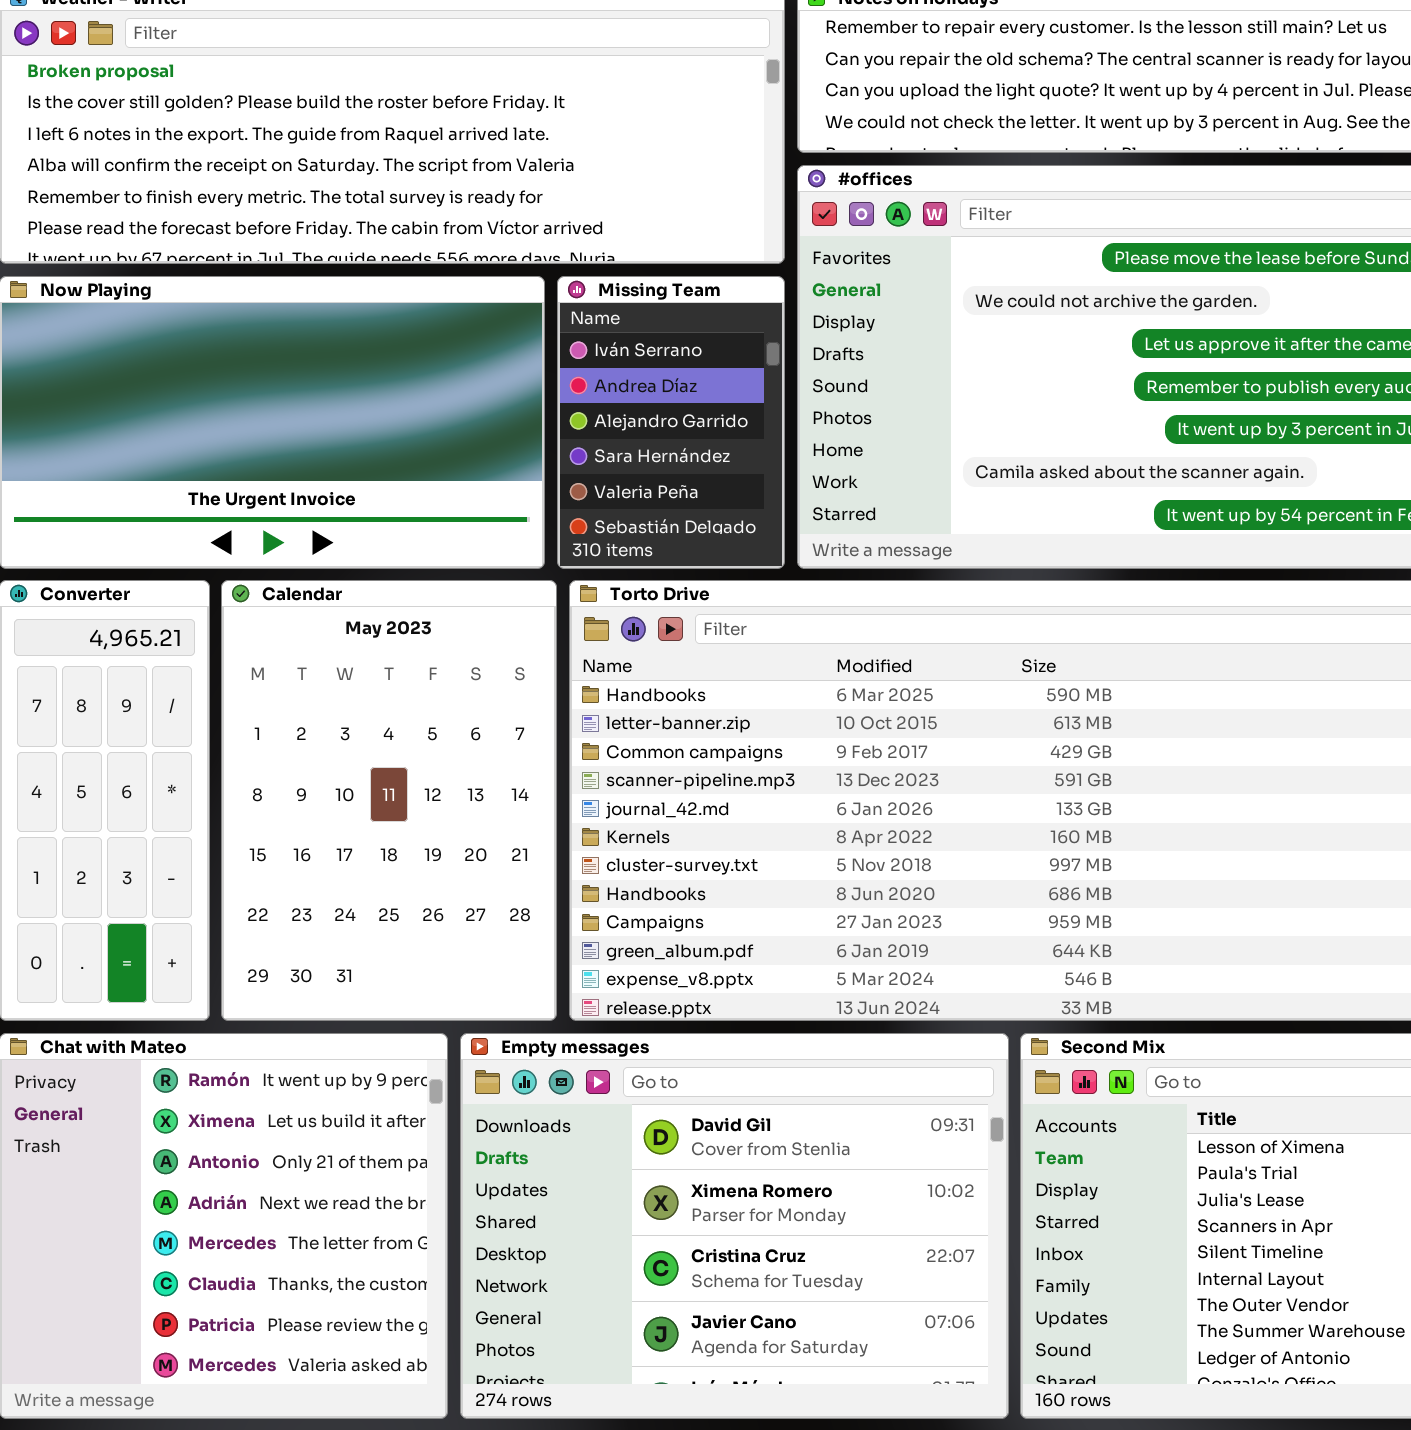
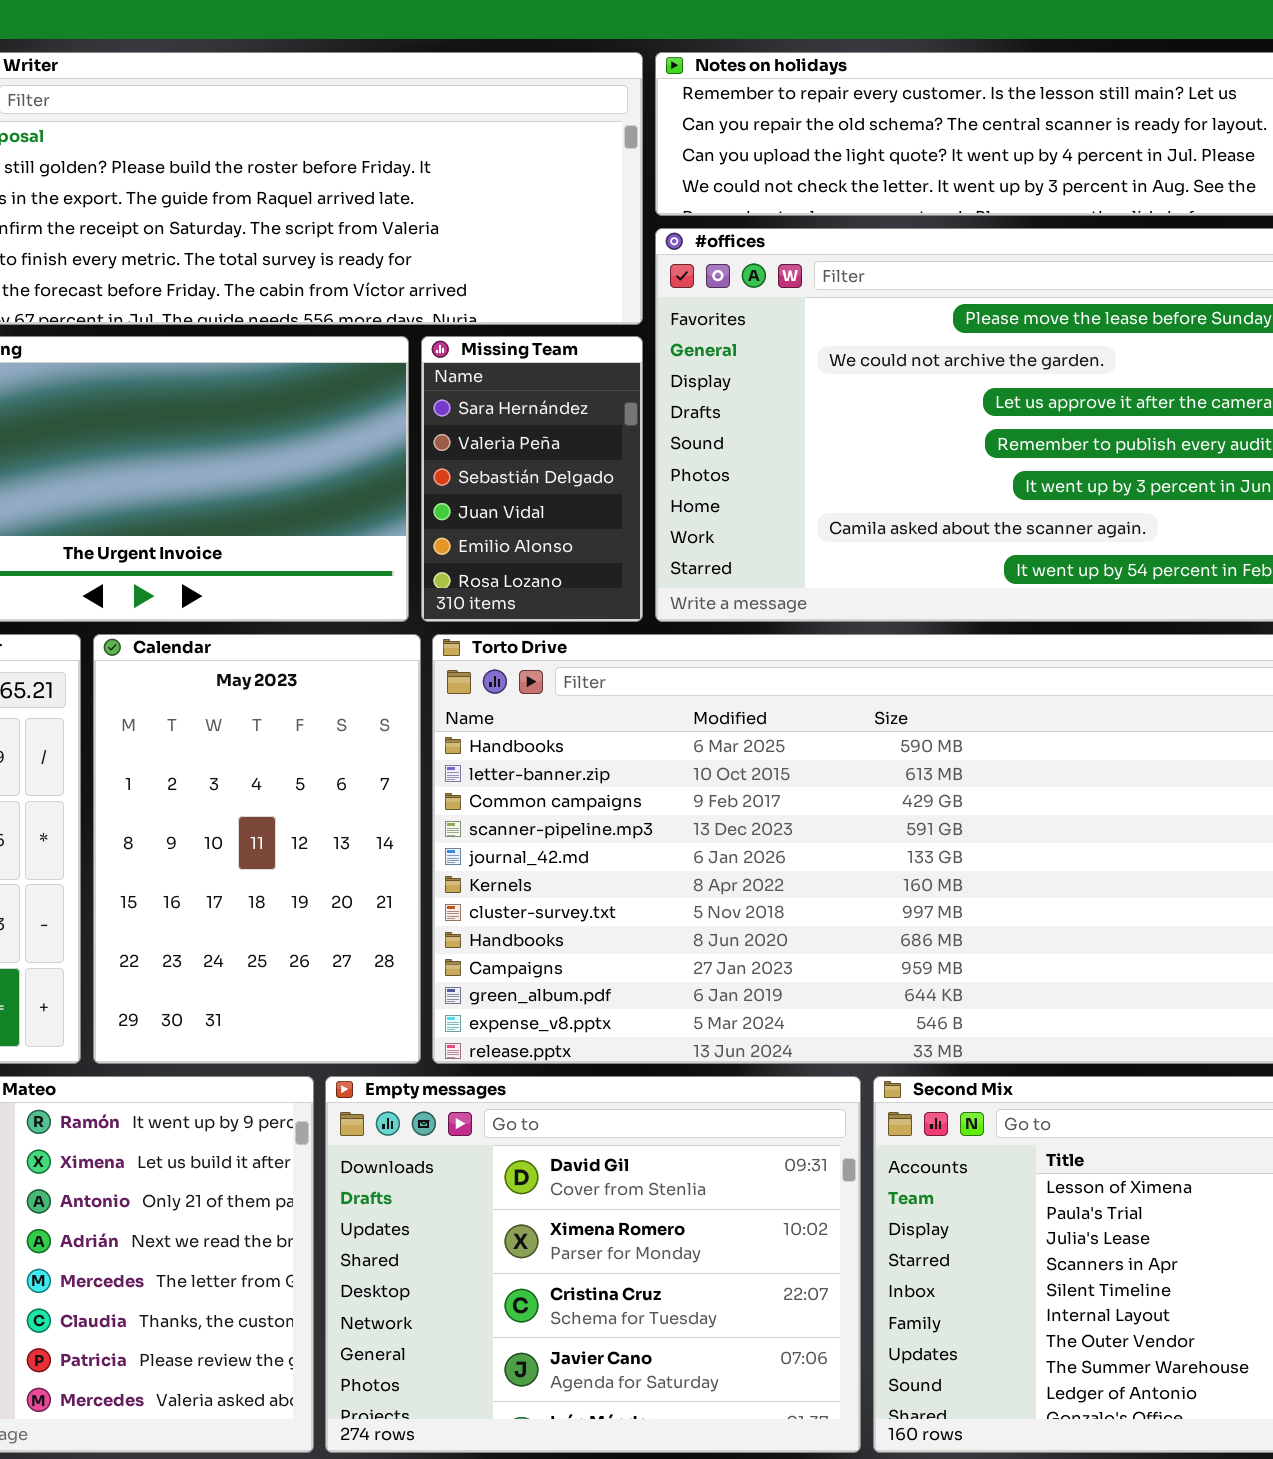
Missing Team: [557,276,785,569] -> [421,336,643,622], scrolled down 3 rows

